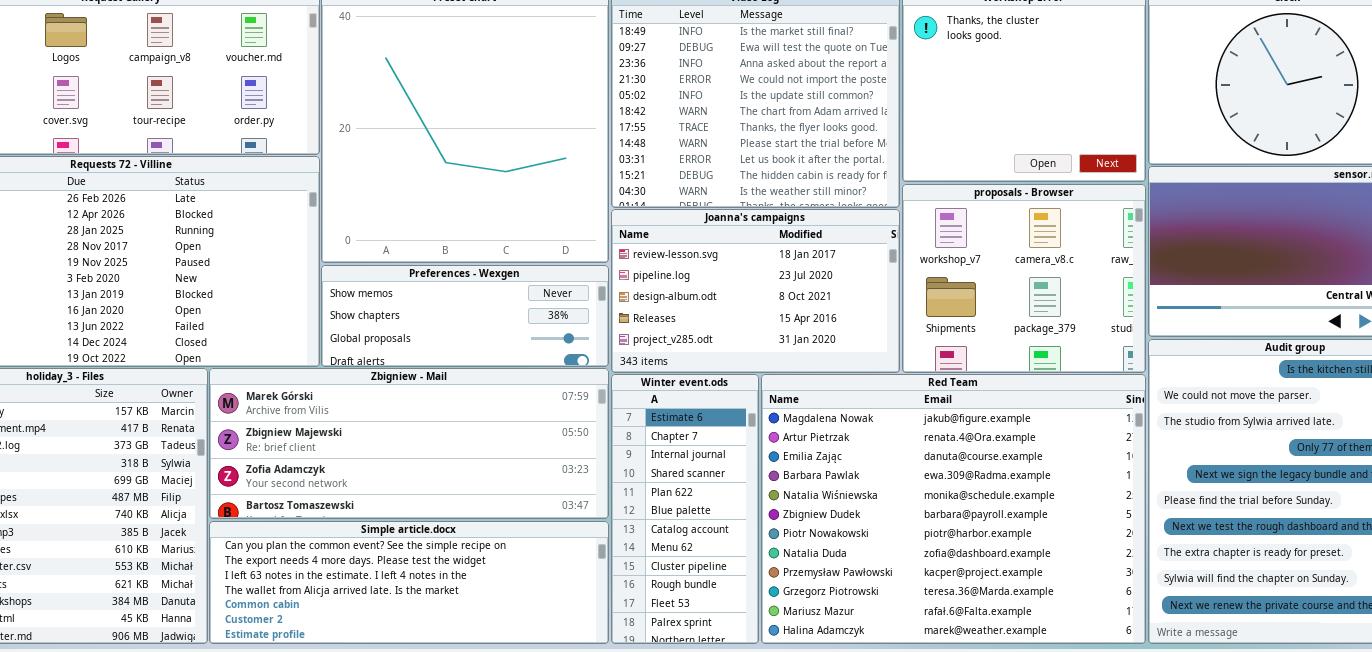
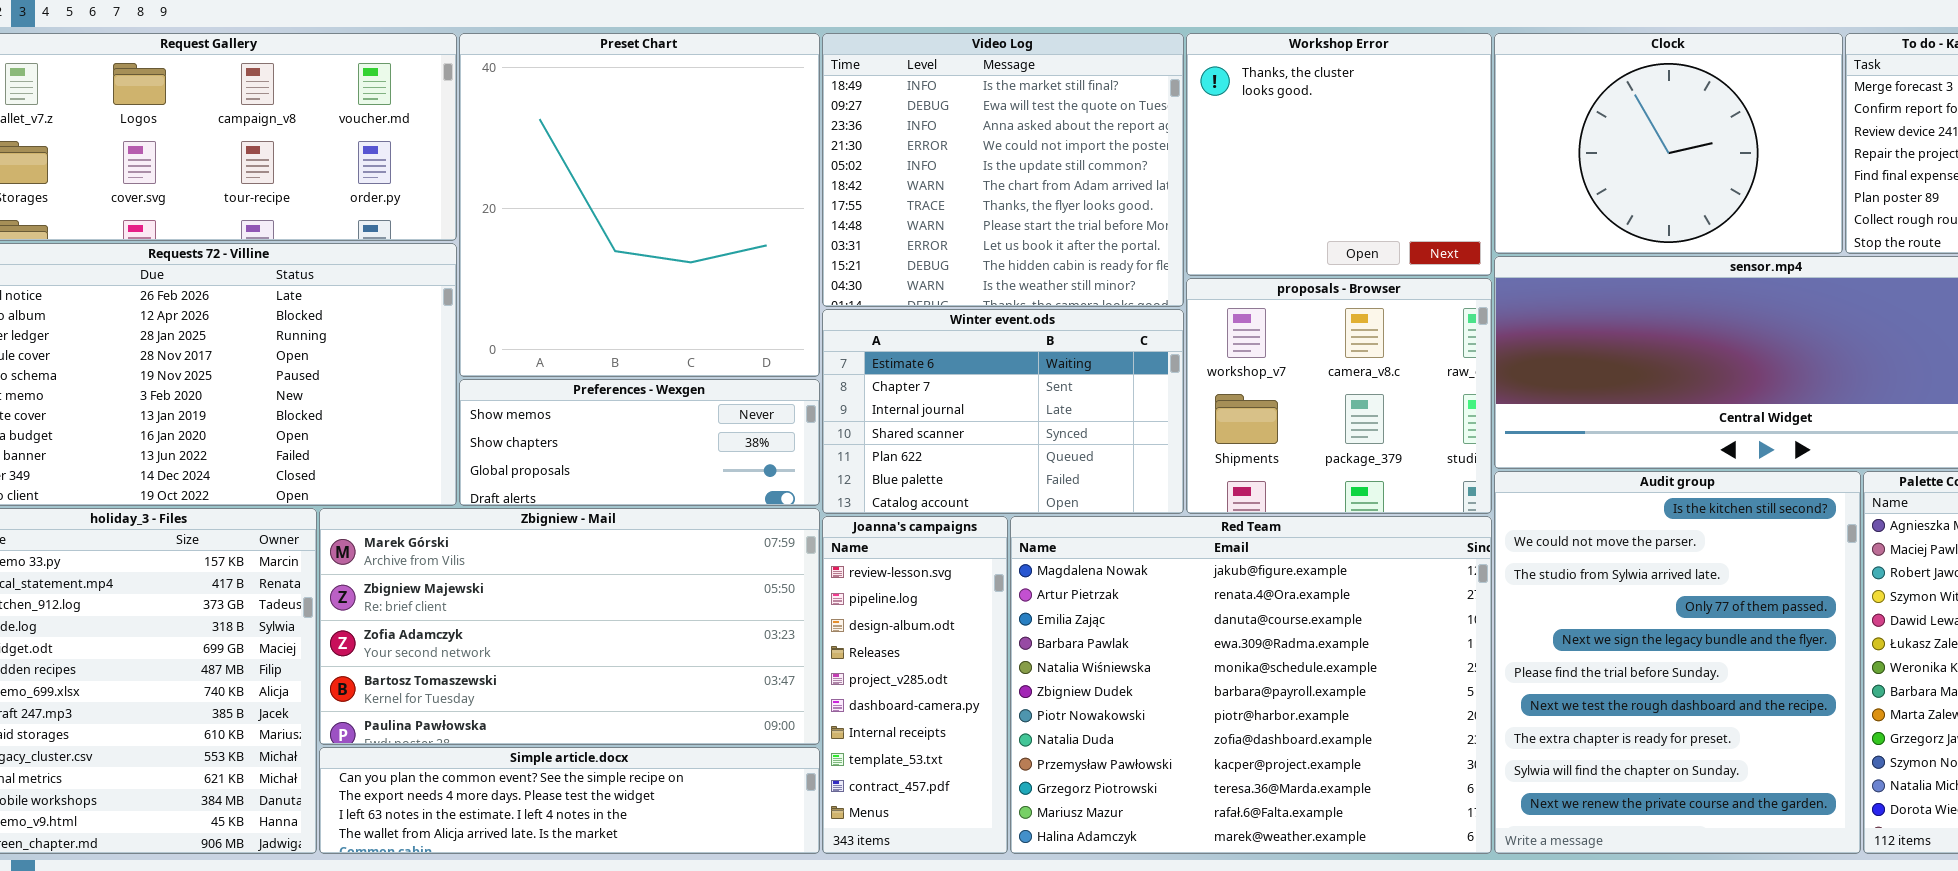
Joanna's campaigns: [611,209,900,373] -> [822,516,1008,854], moved, resized
Zbigniew - Mail: [209,368,609,519] -> [319,508,820,745], resized
Winter event.ods: [611,374,759,644] -> [822,309,1184,514], moved, resized
Simple article.docx: [209,521,609,644] -> [319,747,820,854], resized

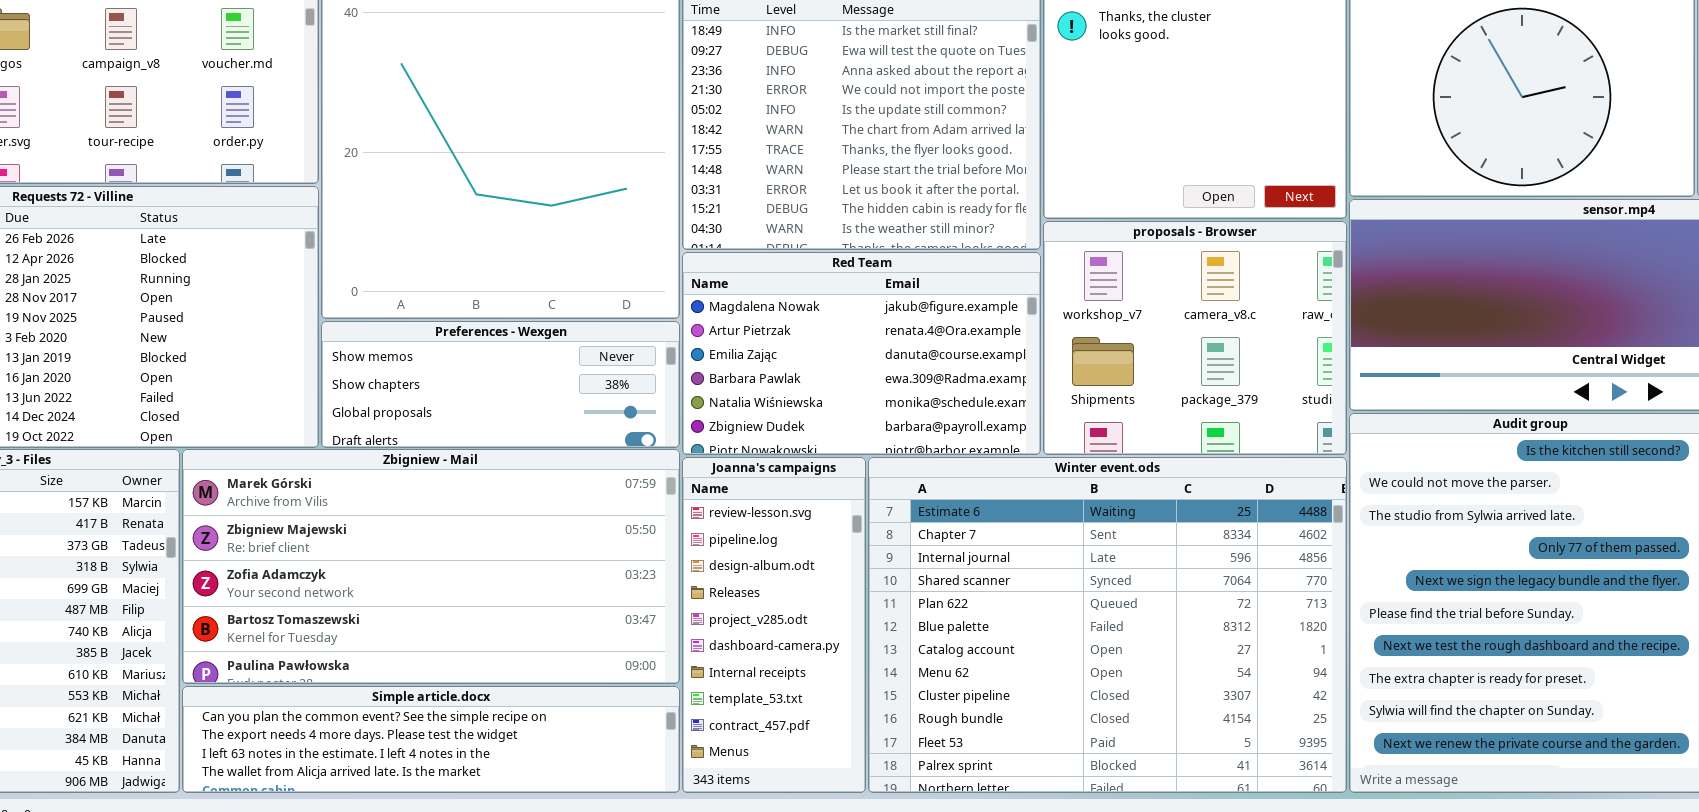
Winter event.ods: [822,309,1184,514] -> [868,457,1347,793], moved, resized
Red Team: [1010,516,1492,854] -> [682,252,1041,455], moved, resized

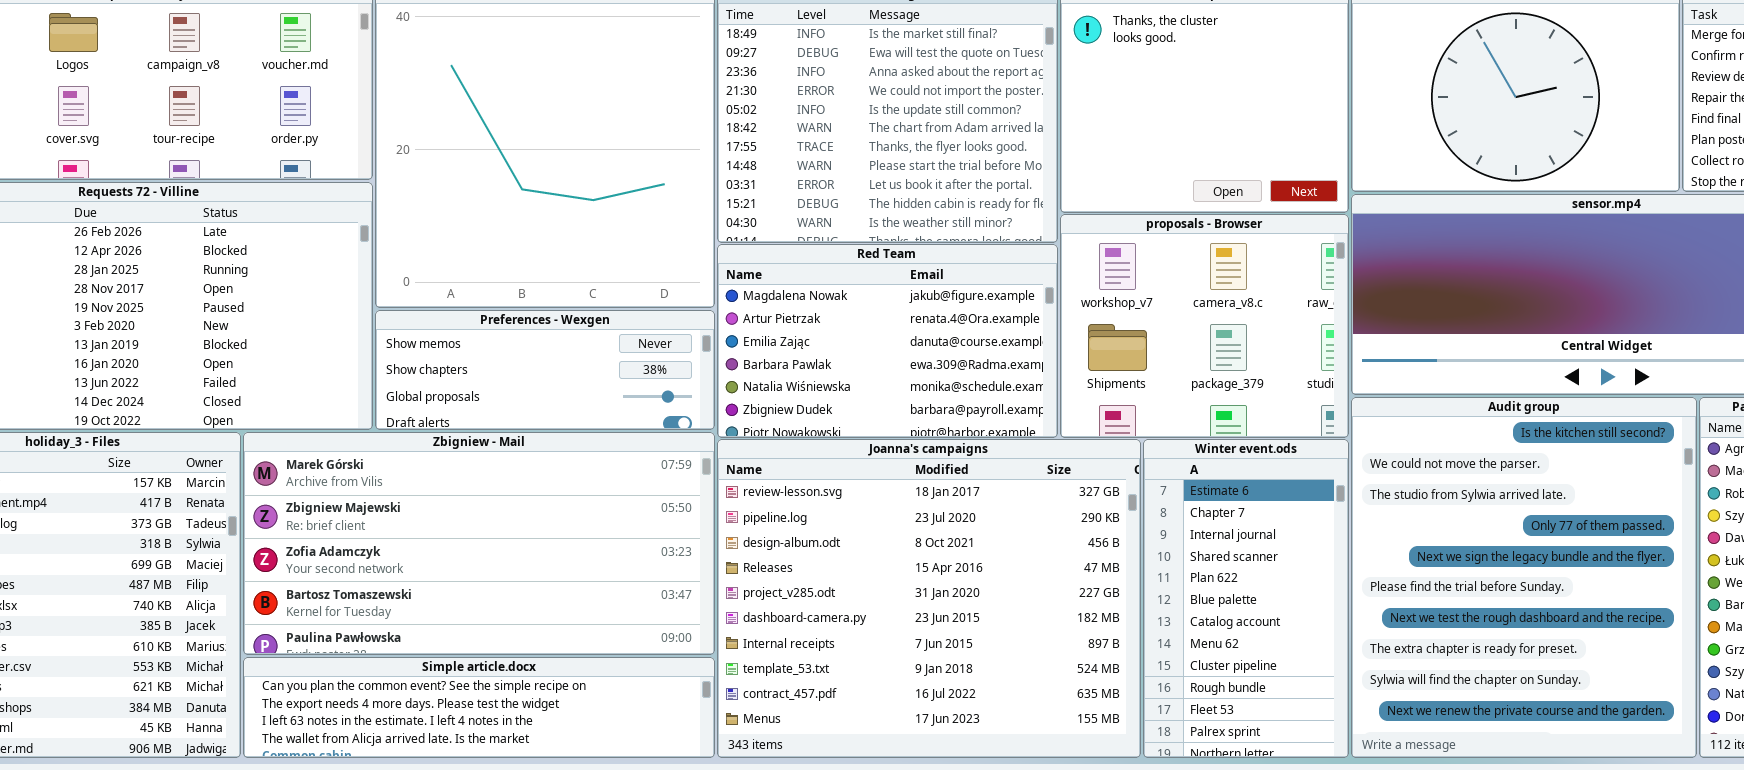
Joanna's campaigns: [682,457,866,793] -> [717,439,1141,758], resized
Winter event.ods: [868,457,1347,793] -> [1143,439,1349,758], resized

